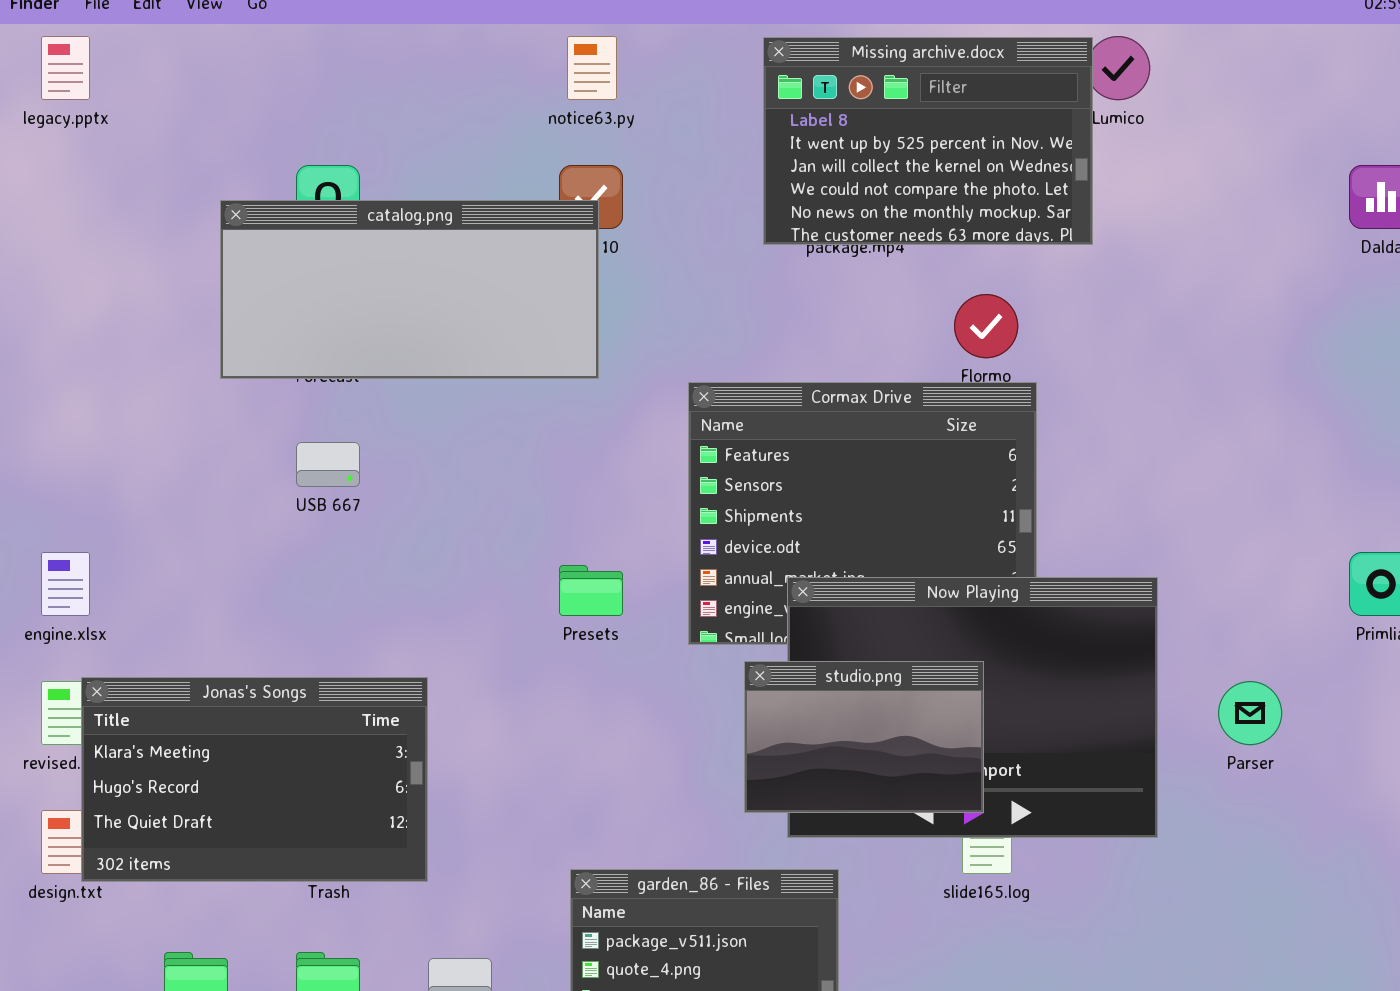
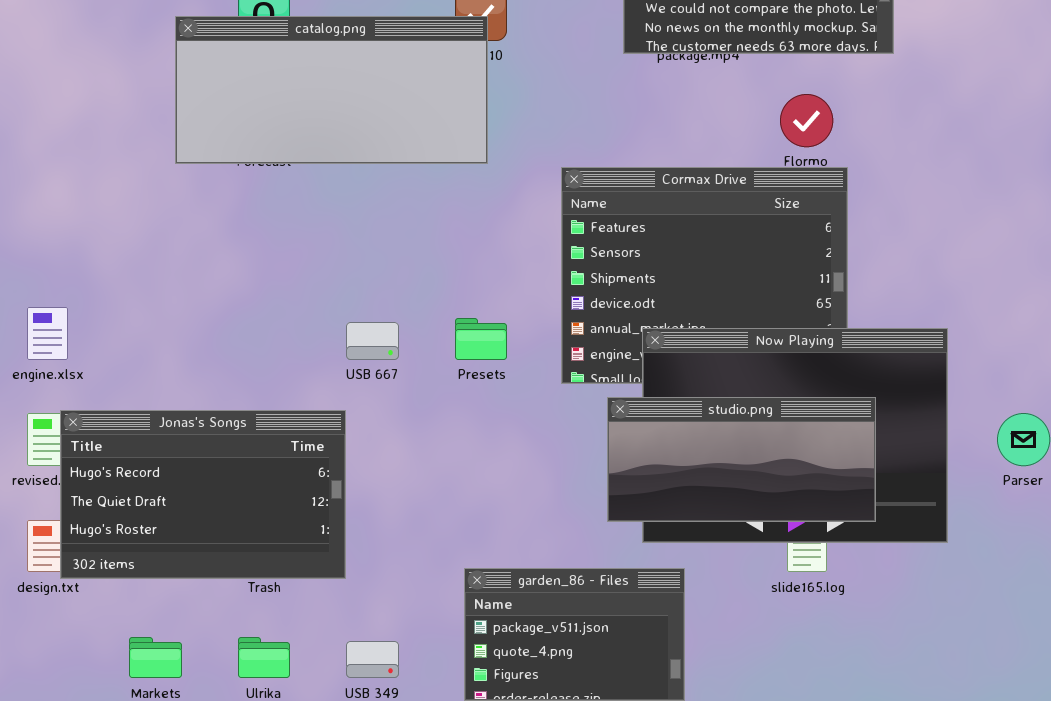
USB 667: [296,442,360,487] -> [346,322,399,360], moved
studio.png: [744,661,984,813] -> [607,397,876,522], resized
Jonas's Songs: [81,677,428,882] -> [60,410,346,579], scrolled down 1 row

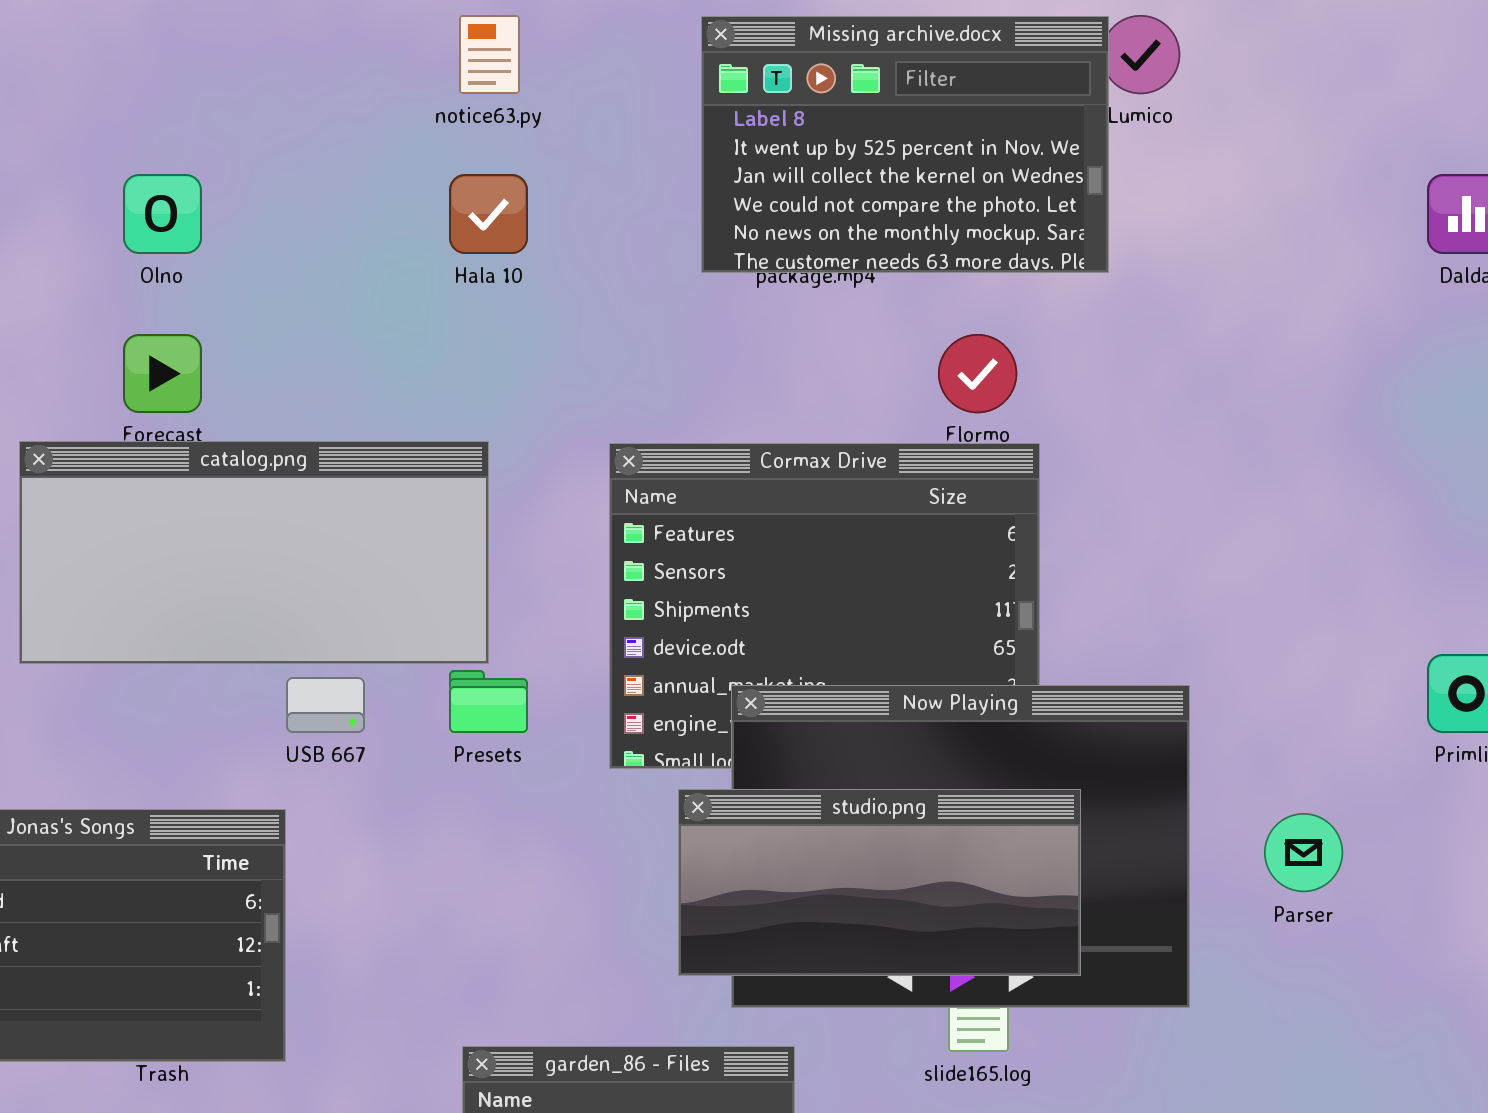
catalog.png: [175,16,488,164] -> [19,441,489,664], moved

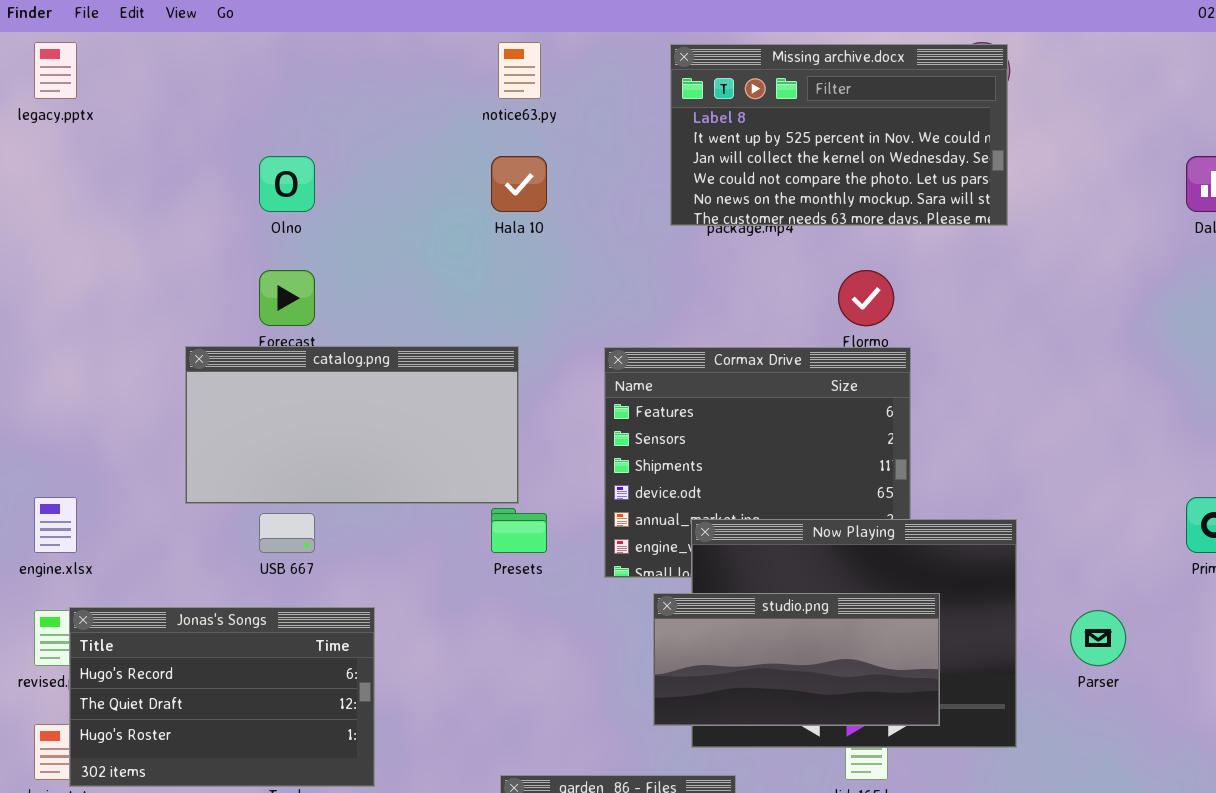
Missing archive.docx: [701,16,1109,273] -> [670,44,1008,226], resized
USB 667: [286,677,365,733] -> [259,513,315,553], moved

